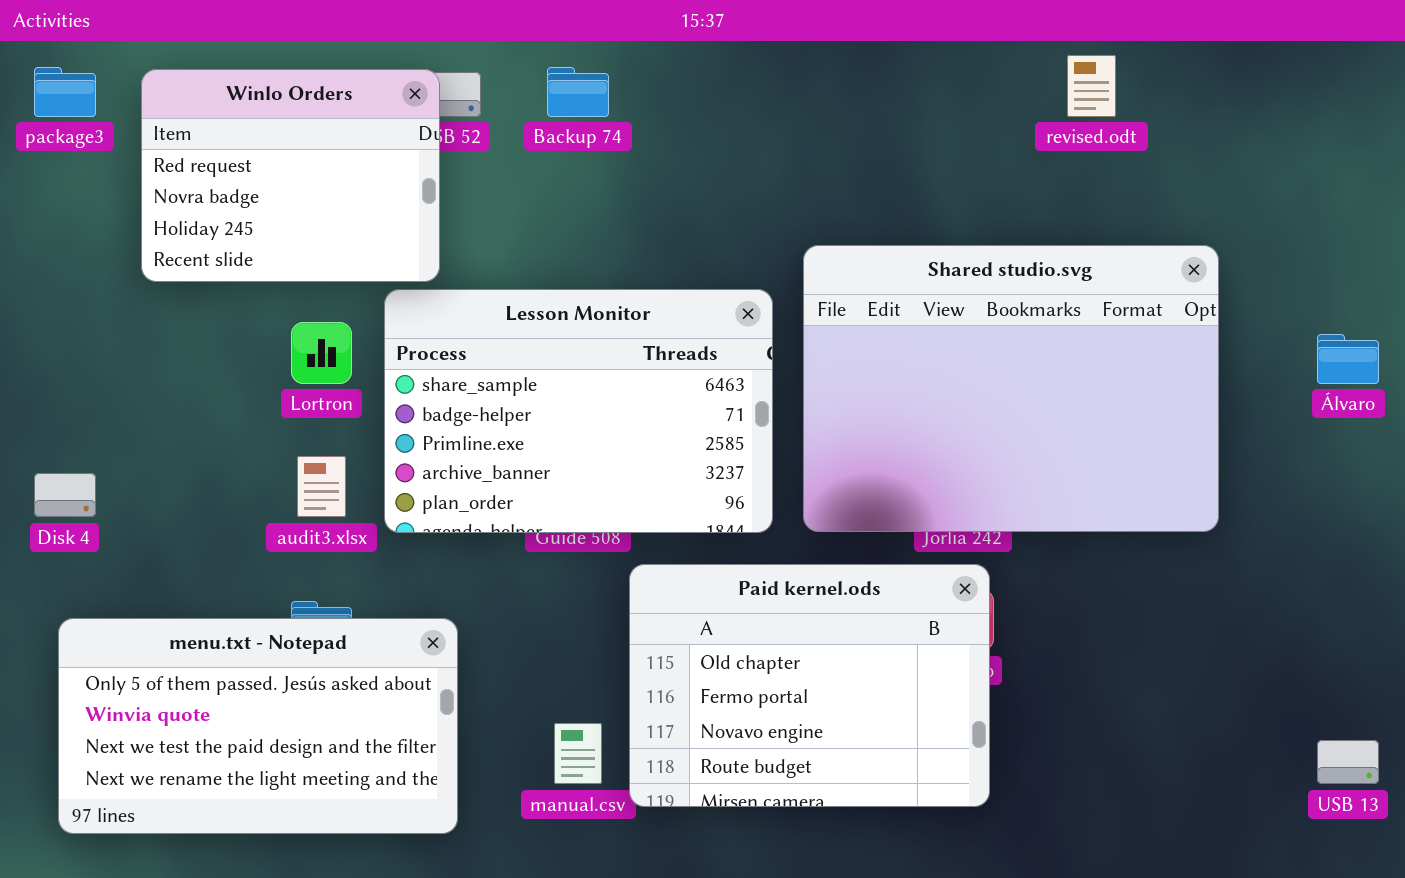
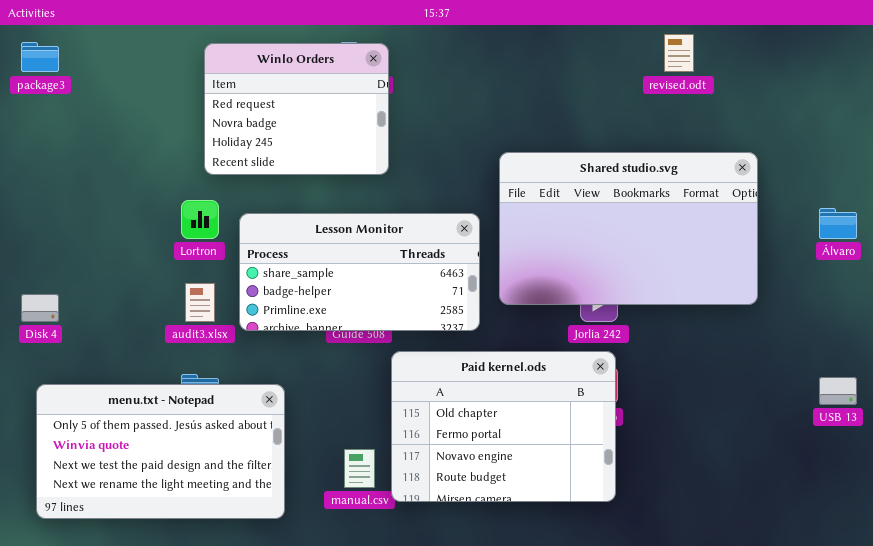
Winlo Orders: [141,69,440,282] -> [204,43,389,175], moved
Shared studio.svg: [803,245,1219,532] -> [499,152,758,305], resized
Lesson Monitor: [384,289,773,533] -> [239,213,480,331], resized
USB 13: [1317,740,1379,784] -> [819,377,857,405], moved

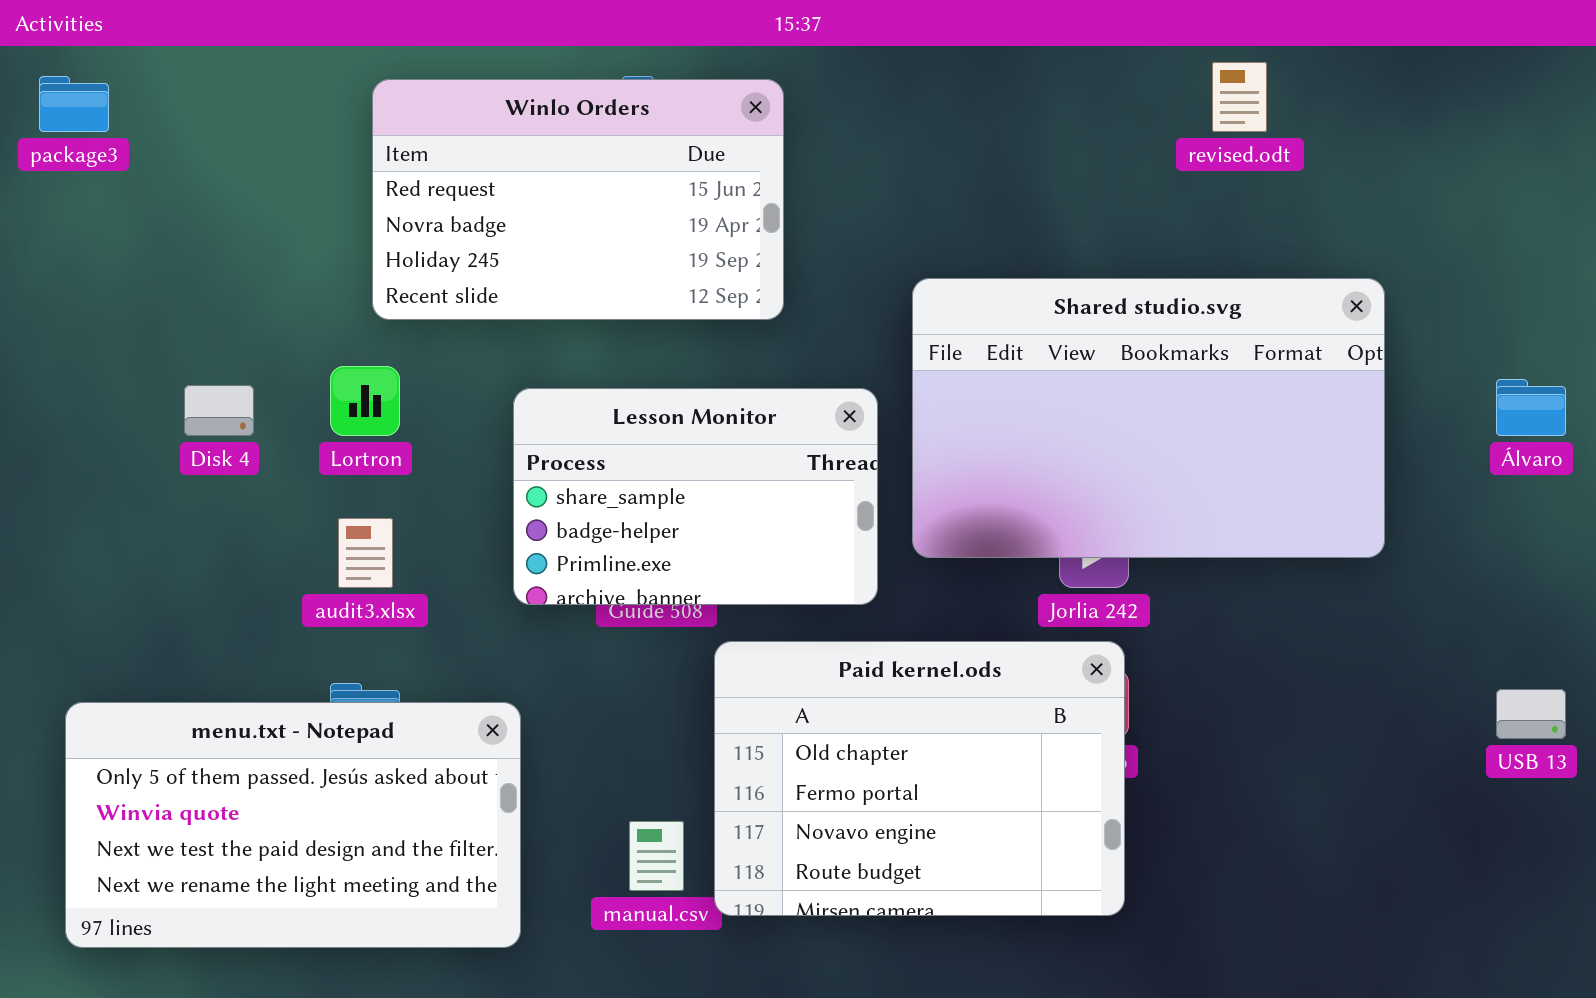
Winlo Orders: [204,43,389,175] -> [372,79,784,320], resized
Lesson Monitor: [239,213,480,331] -> [513,388,878,605], resized
Disk 4: [21,294,59,322] -> [184,385,254,436], moved

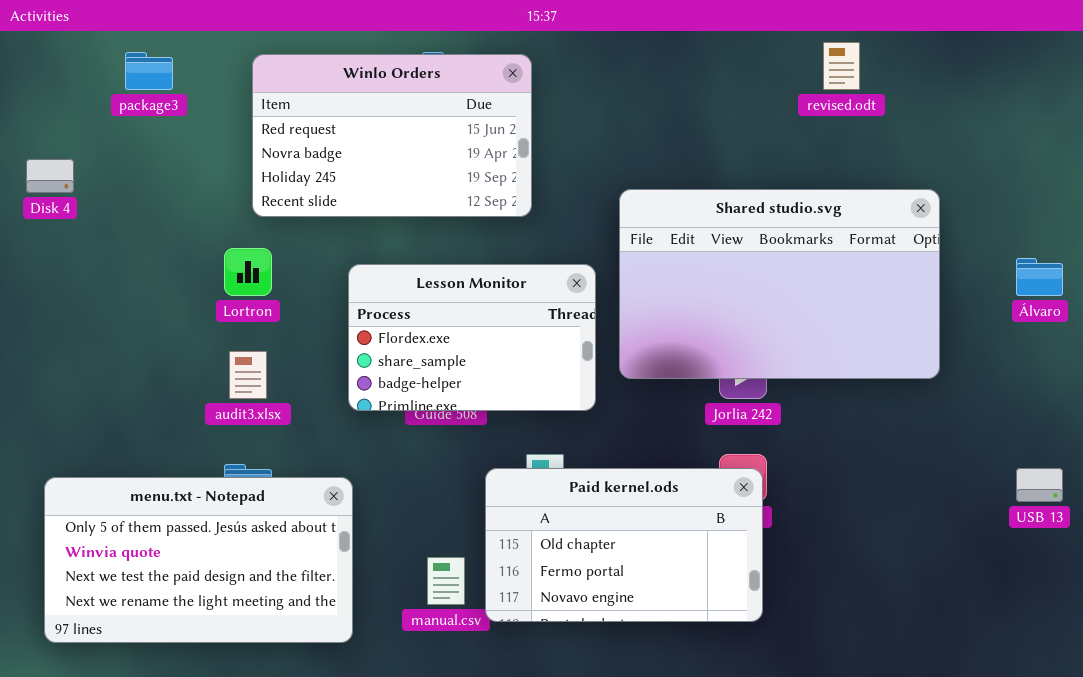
package3: [39,76,109,132] -> [125,52,173,90], moved
Disk 4: [184,385,254,436] -> [26,159,74,193], moved
Lesson Monitor: [513,388,878,605] -> [348,264,596,411], scrolled up 1 row
Paid kernel.ods: [714,641,1125,916] -> [485,468,763,622], resized

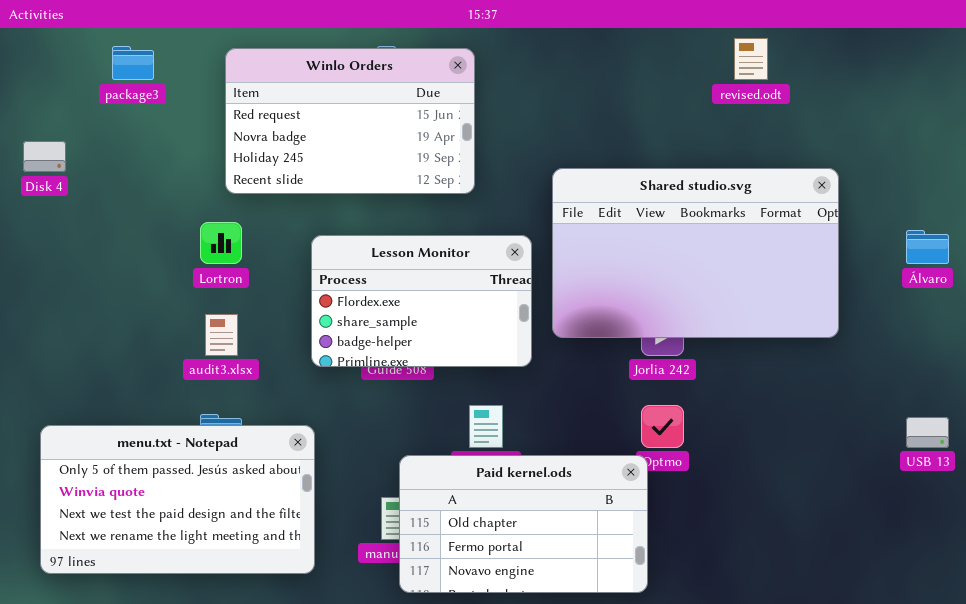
Paid kernel.ods: [485,468,763,622] -> [399,455,648,593], moved

